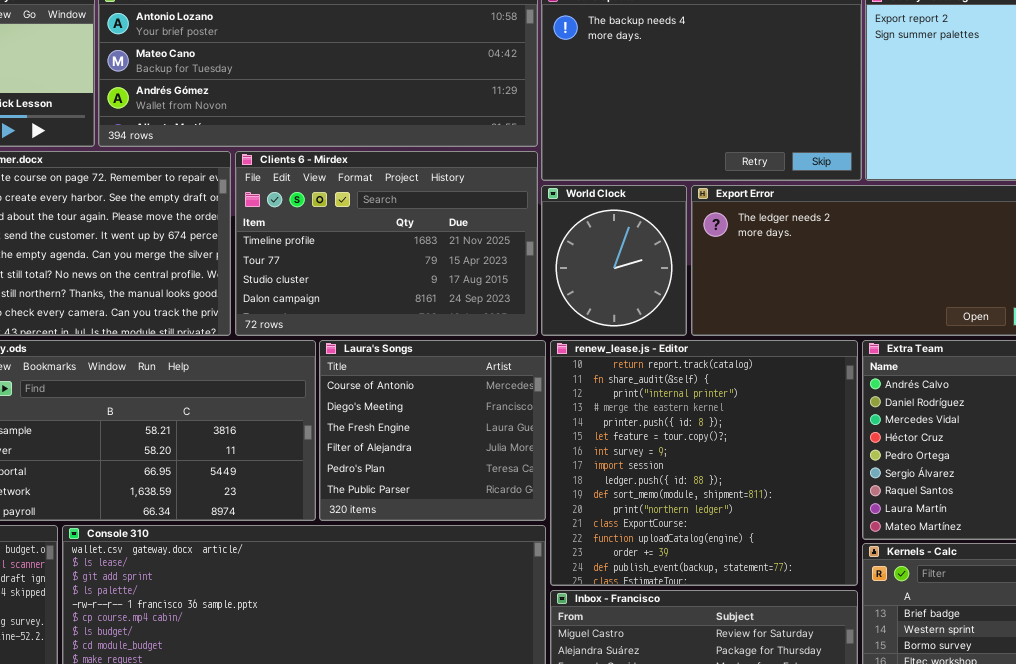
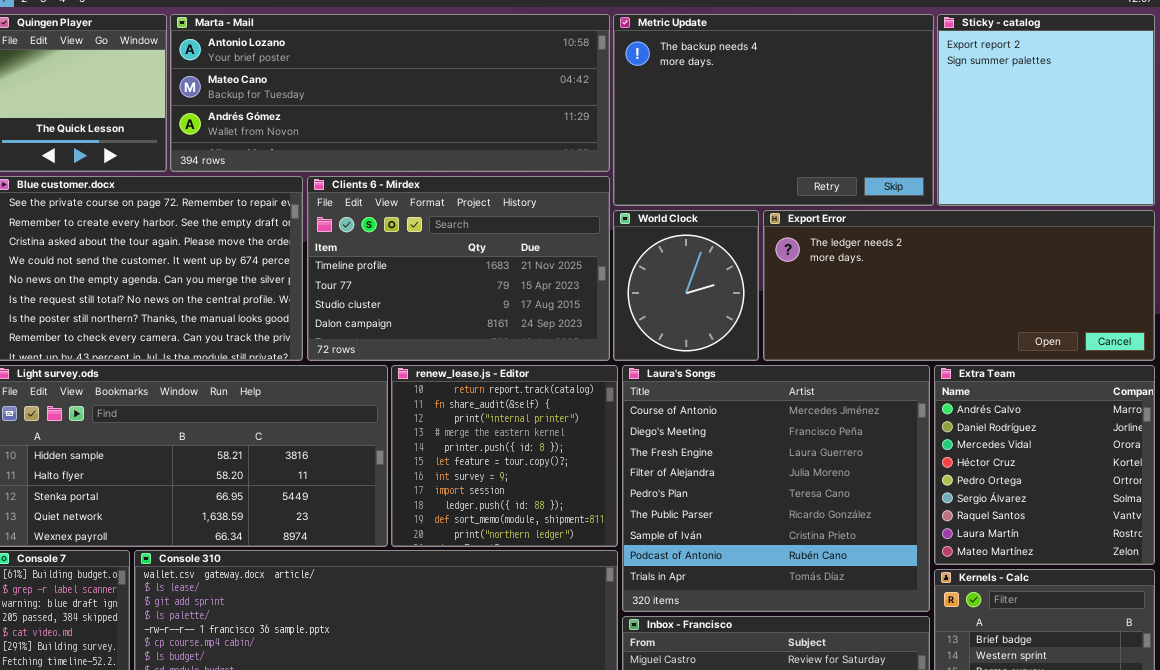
Laura's Songs: [319,340,546,521] -> [622,365,930,612], moved, resized
renew_lease.js - Editor: [550,340,858,586] -> [391,365,618,547], moved, resized

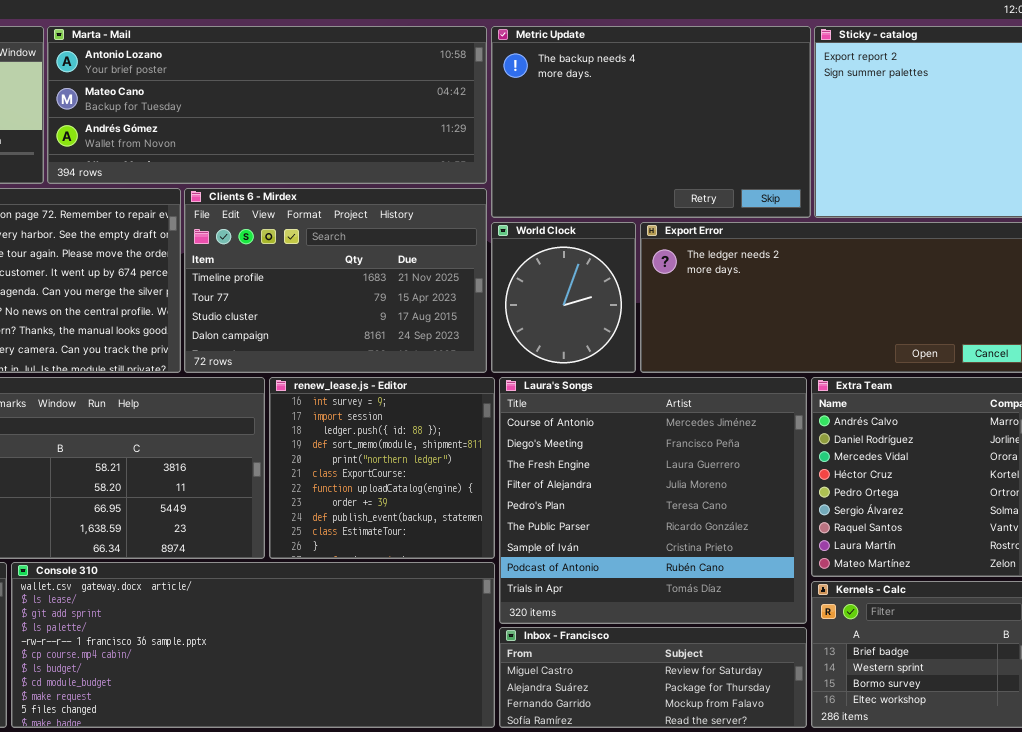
renew_lease.js - Editor: [391,365,618,547] -> [269,377,495,559], scrolled down 6 rows

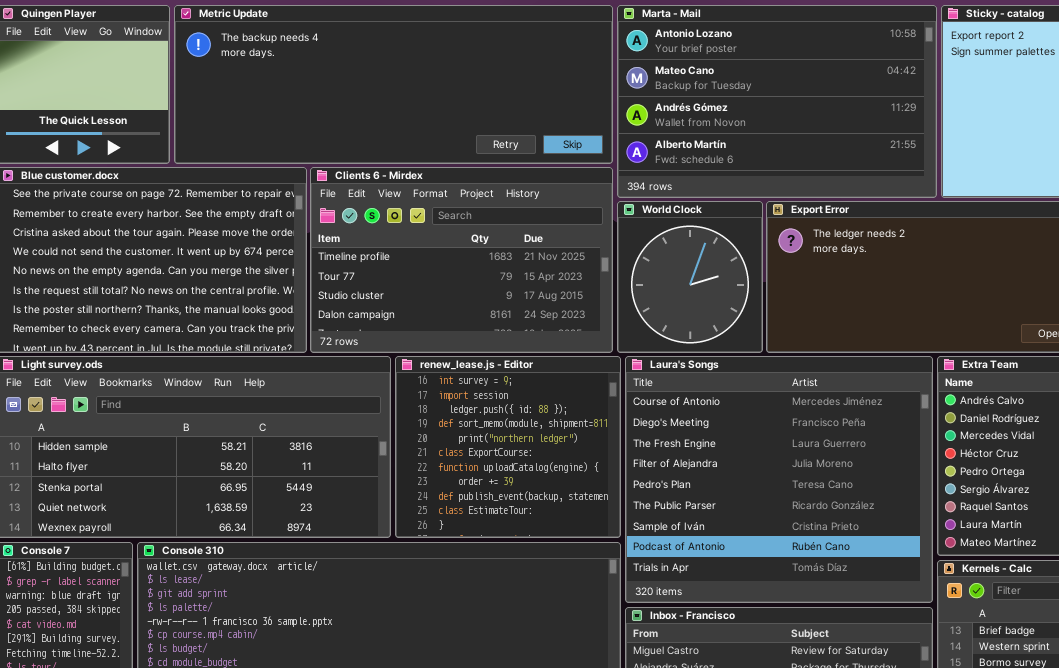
Marta - Mail: [47,26,487,184] -> [617,5,937,198], moved, resized
Metric Update: [491,26,811,218] -> [174,5,613,164], moved, resized

